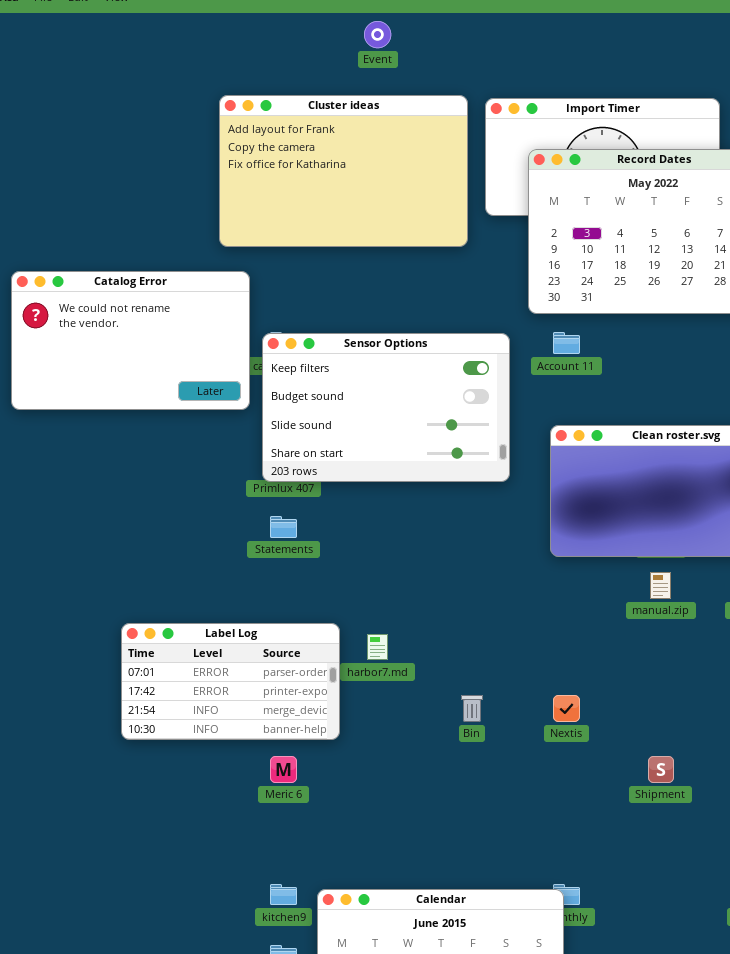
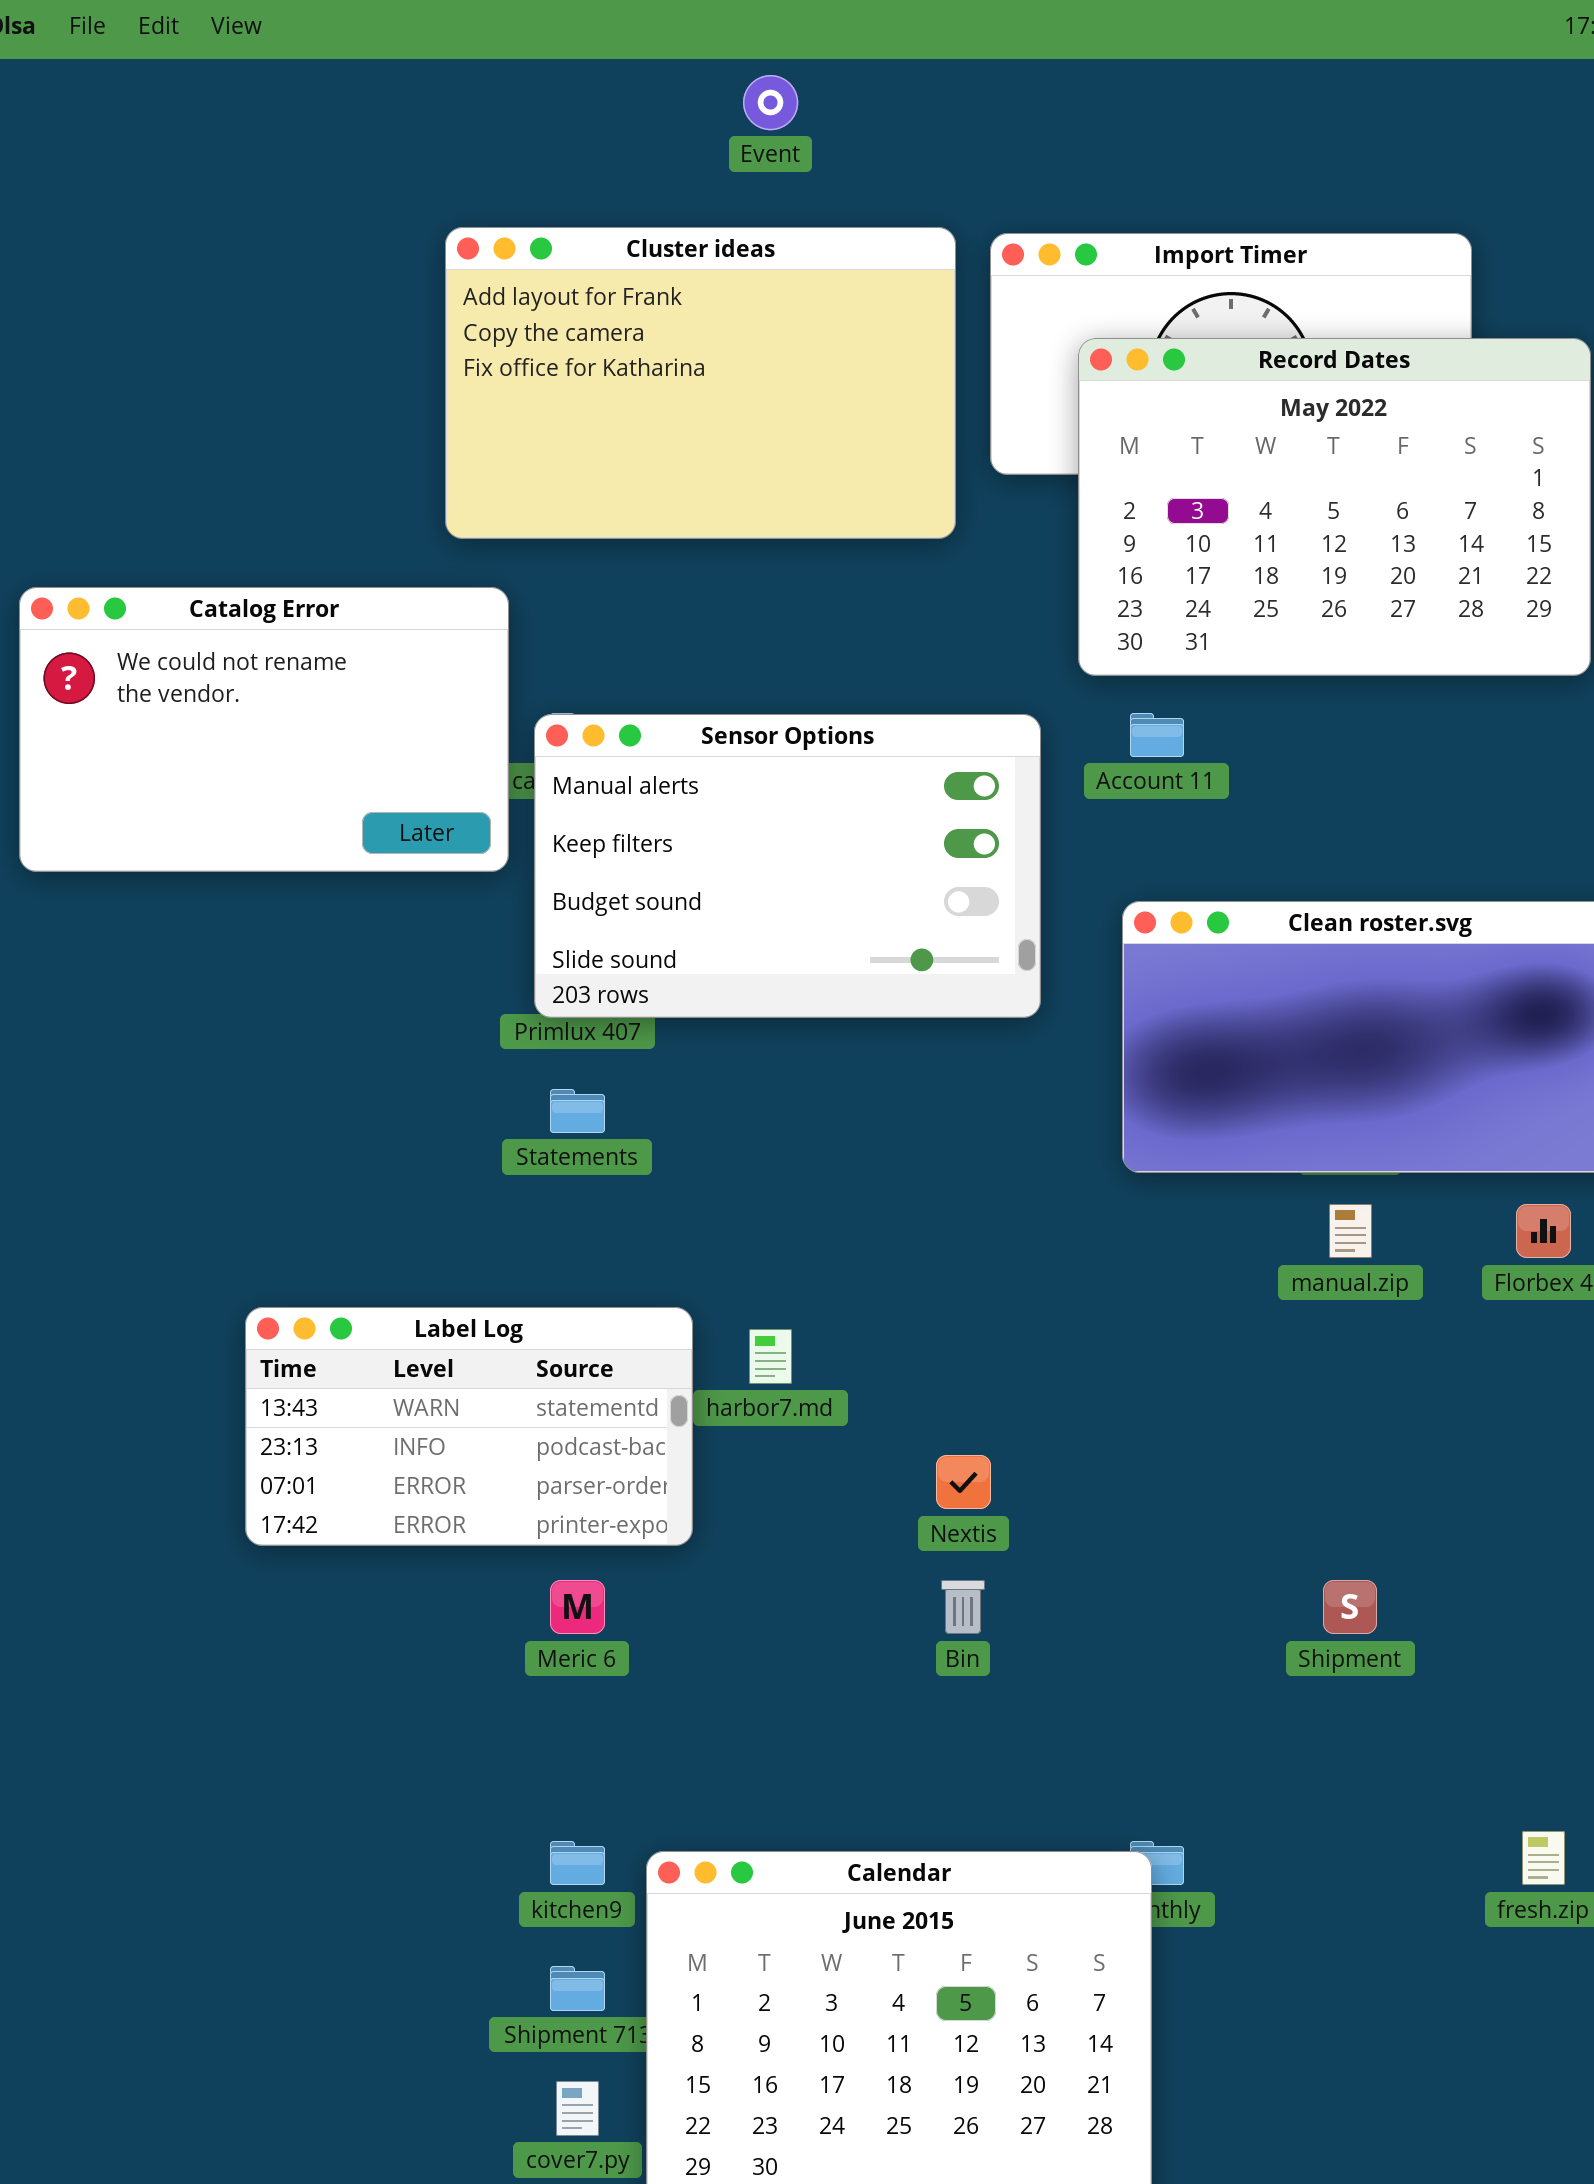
Sensor Options: [262,333,510,482] -> [534,714,1041,1018], scrolled up 1 row
Label Log: [121,623,340,740] -> [245,1307,693,1546], scrolled up 2 rows
Bin: [461,695,483,722] -> [941,1580,985,1634], moved
Nextis: [553,695,580,722] -> [936,1455,991,1509], moved

